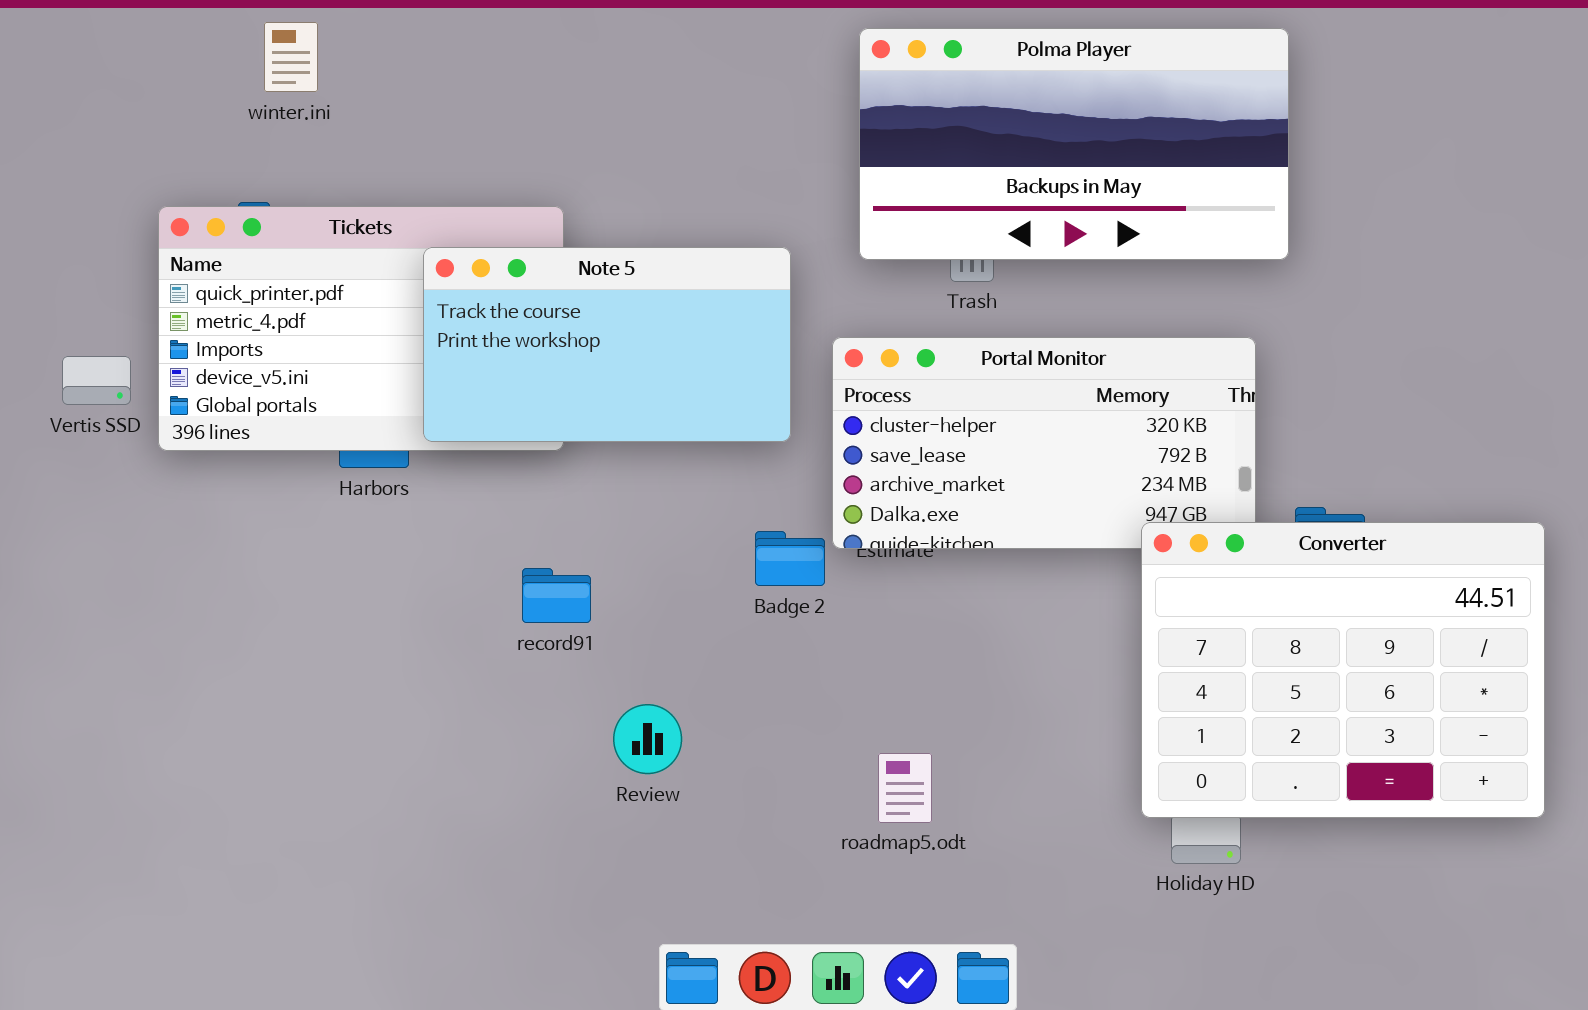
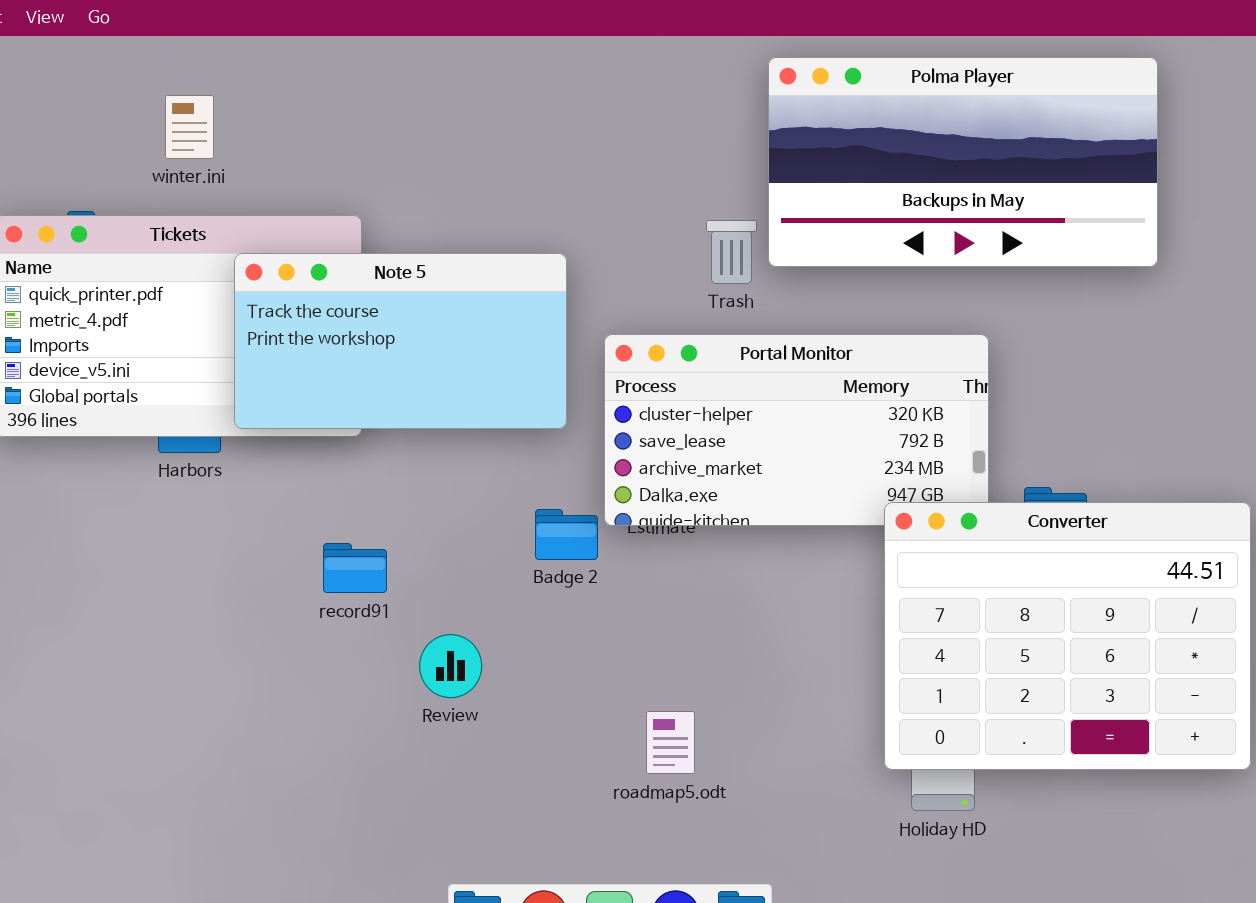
winter.ini: [264,22,318,92] -> [165,95,214,159], moved
Polma Player: [859,28,1289,260] -> [768,57,1158,267], moved
Review: [613,704,682,774] -> [419,634,482,698], moved

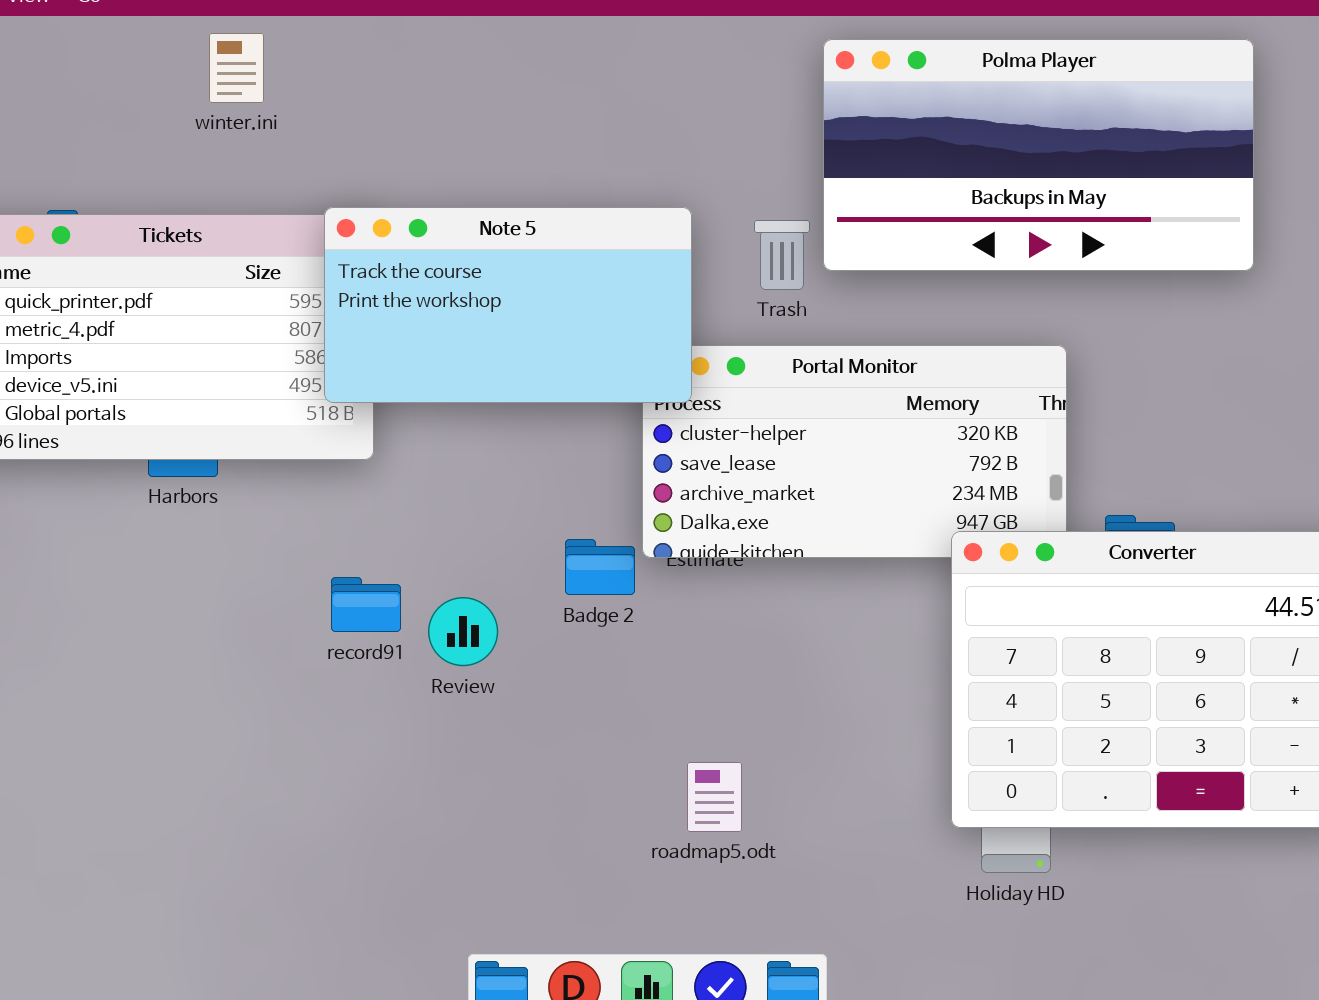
winter.ini: [165,95,214,159] -> [209,33,264,103], moved
Note 5: [234,253,567,429] -> [324,207,692,403], moved
Review: [419,634,482,698] -> [428,597,498,666], moved

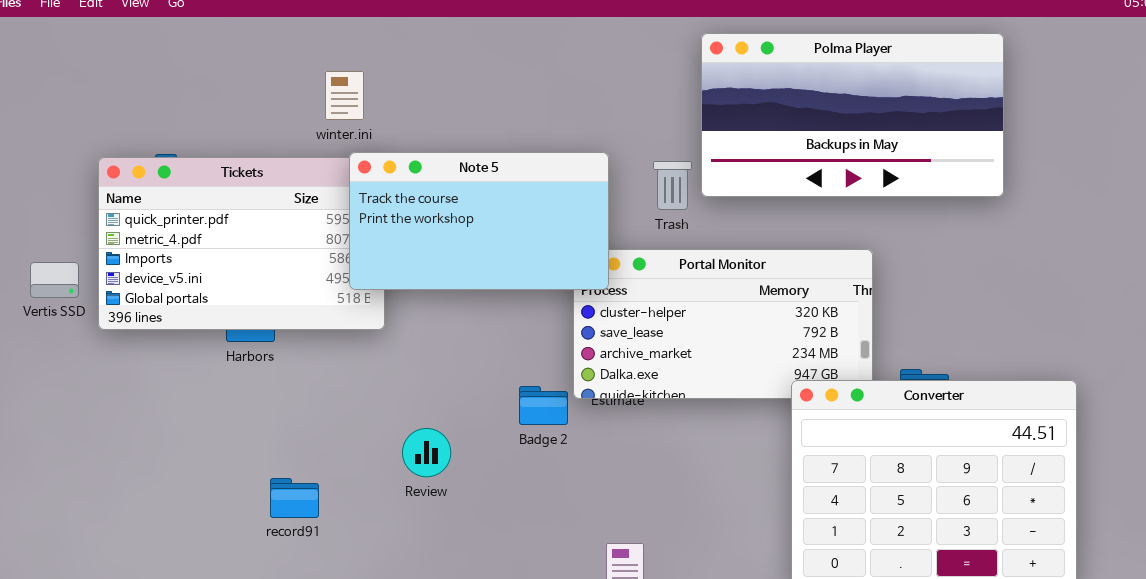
winter.ini: [209,33,264,103] -> [325,71,364,120], moved
record91: [331,577,401,632] -> [270,478,319,518], moved
Review: [428,597,498,666] -> [402,428,451,477], moved

